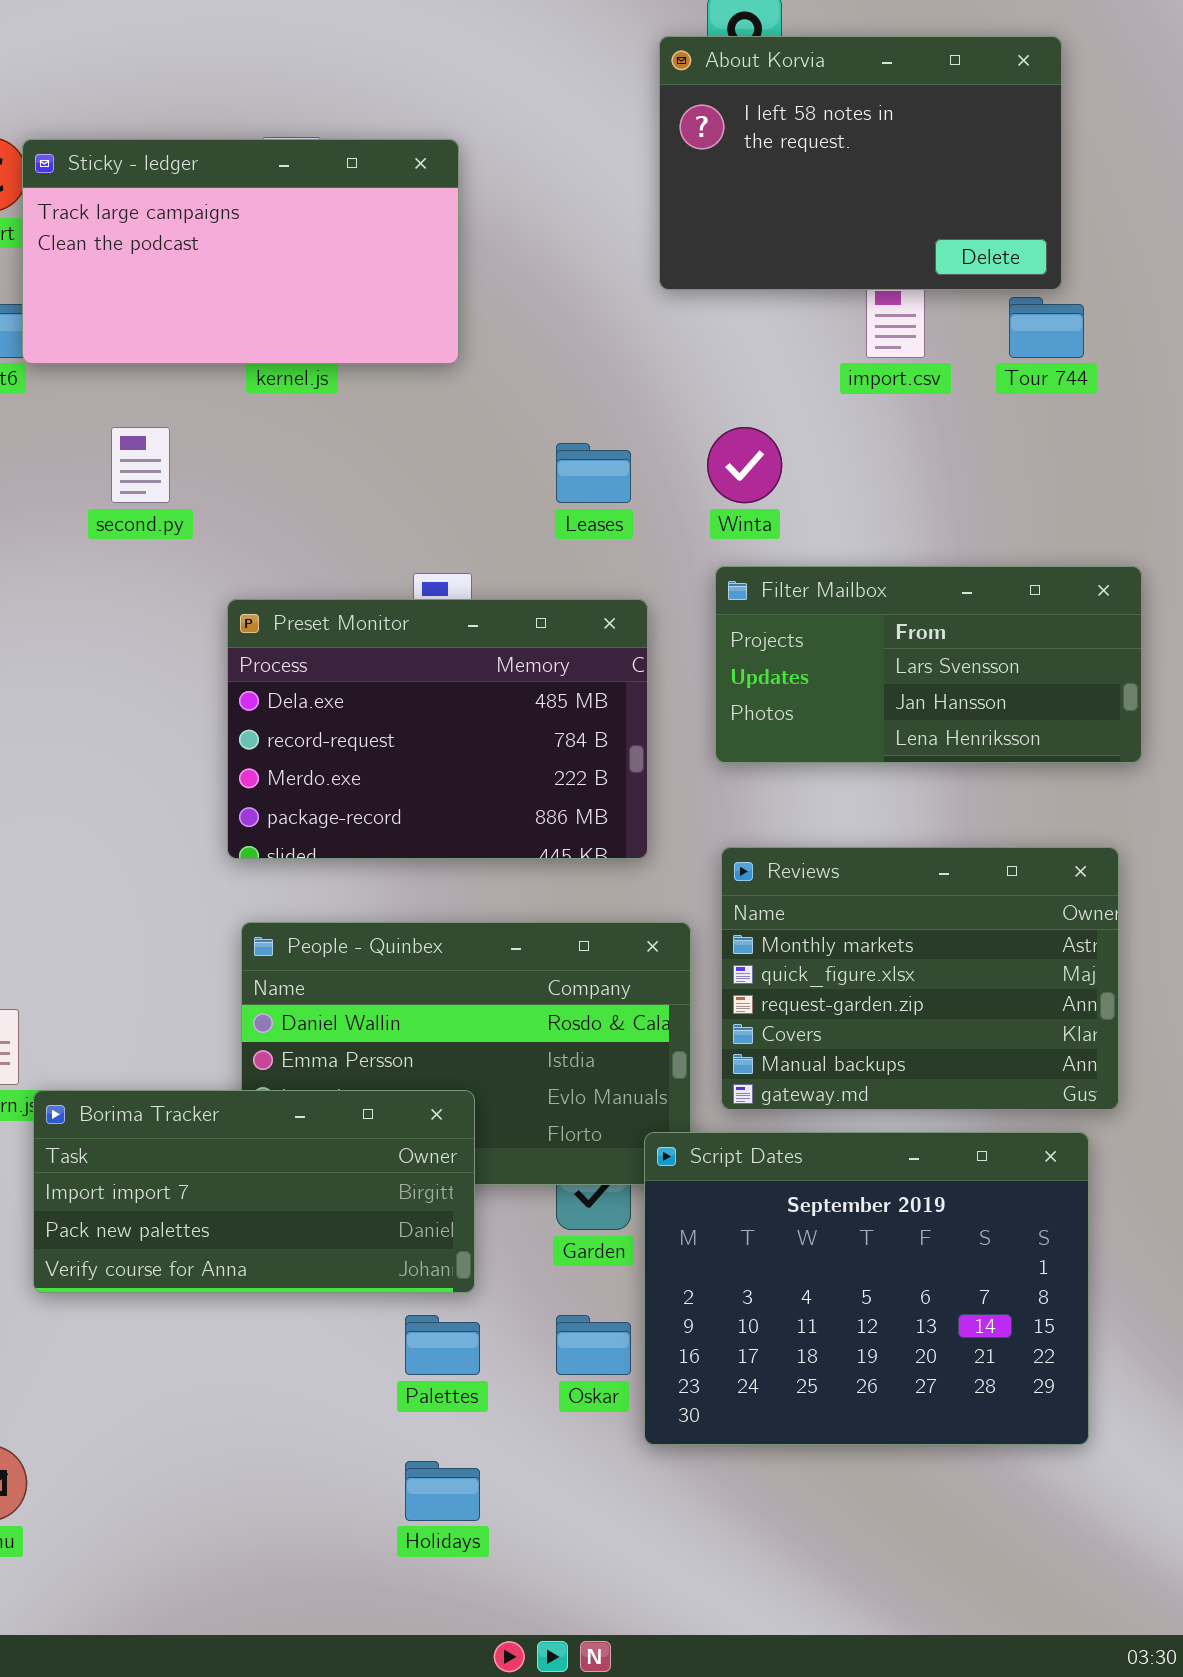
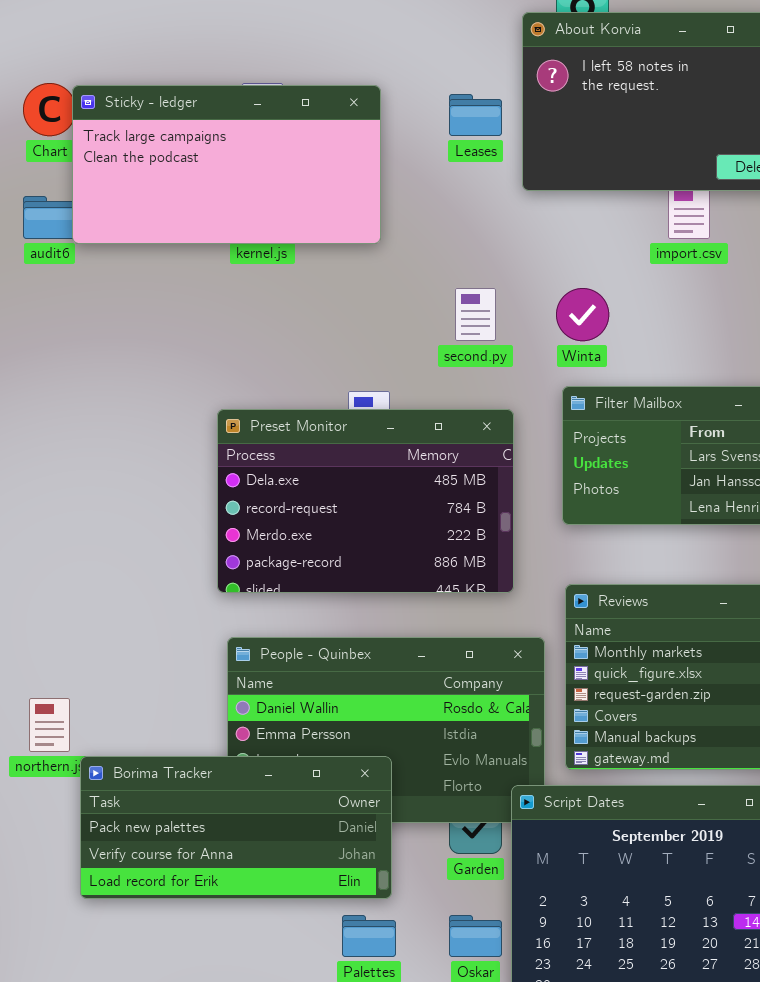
second.py: [111,427,170,503] -> [455,288,496,341], moved
Leases: [556,443,631,503] -> [449,94,502,136], moved
Borima Tracker: [33,1090,475,1293] -> [80,756,392,899], scrolled down 1 row

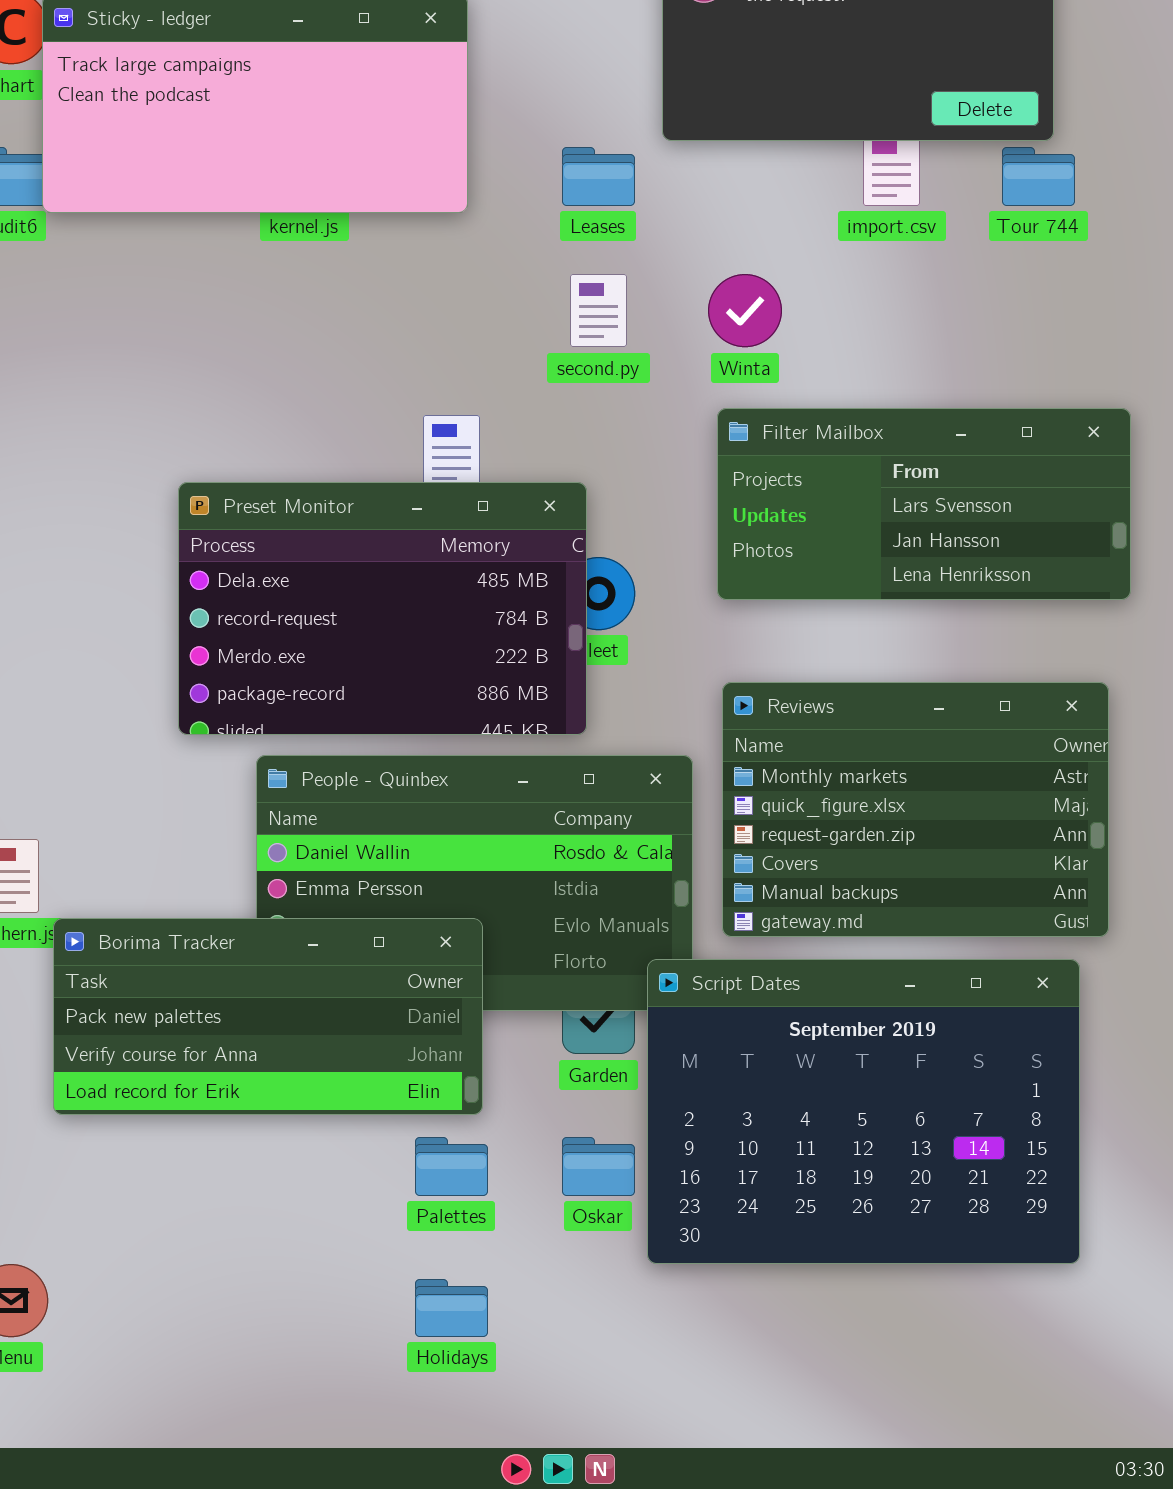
Leases: [449,94,502,136] -> [562,147,635,206], moved
Preset Monitor: [217,409,514,593] -> [178,482,587,735], moved

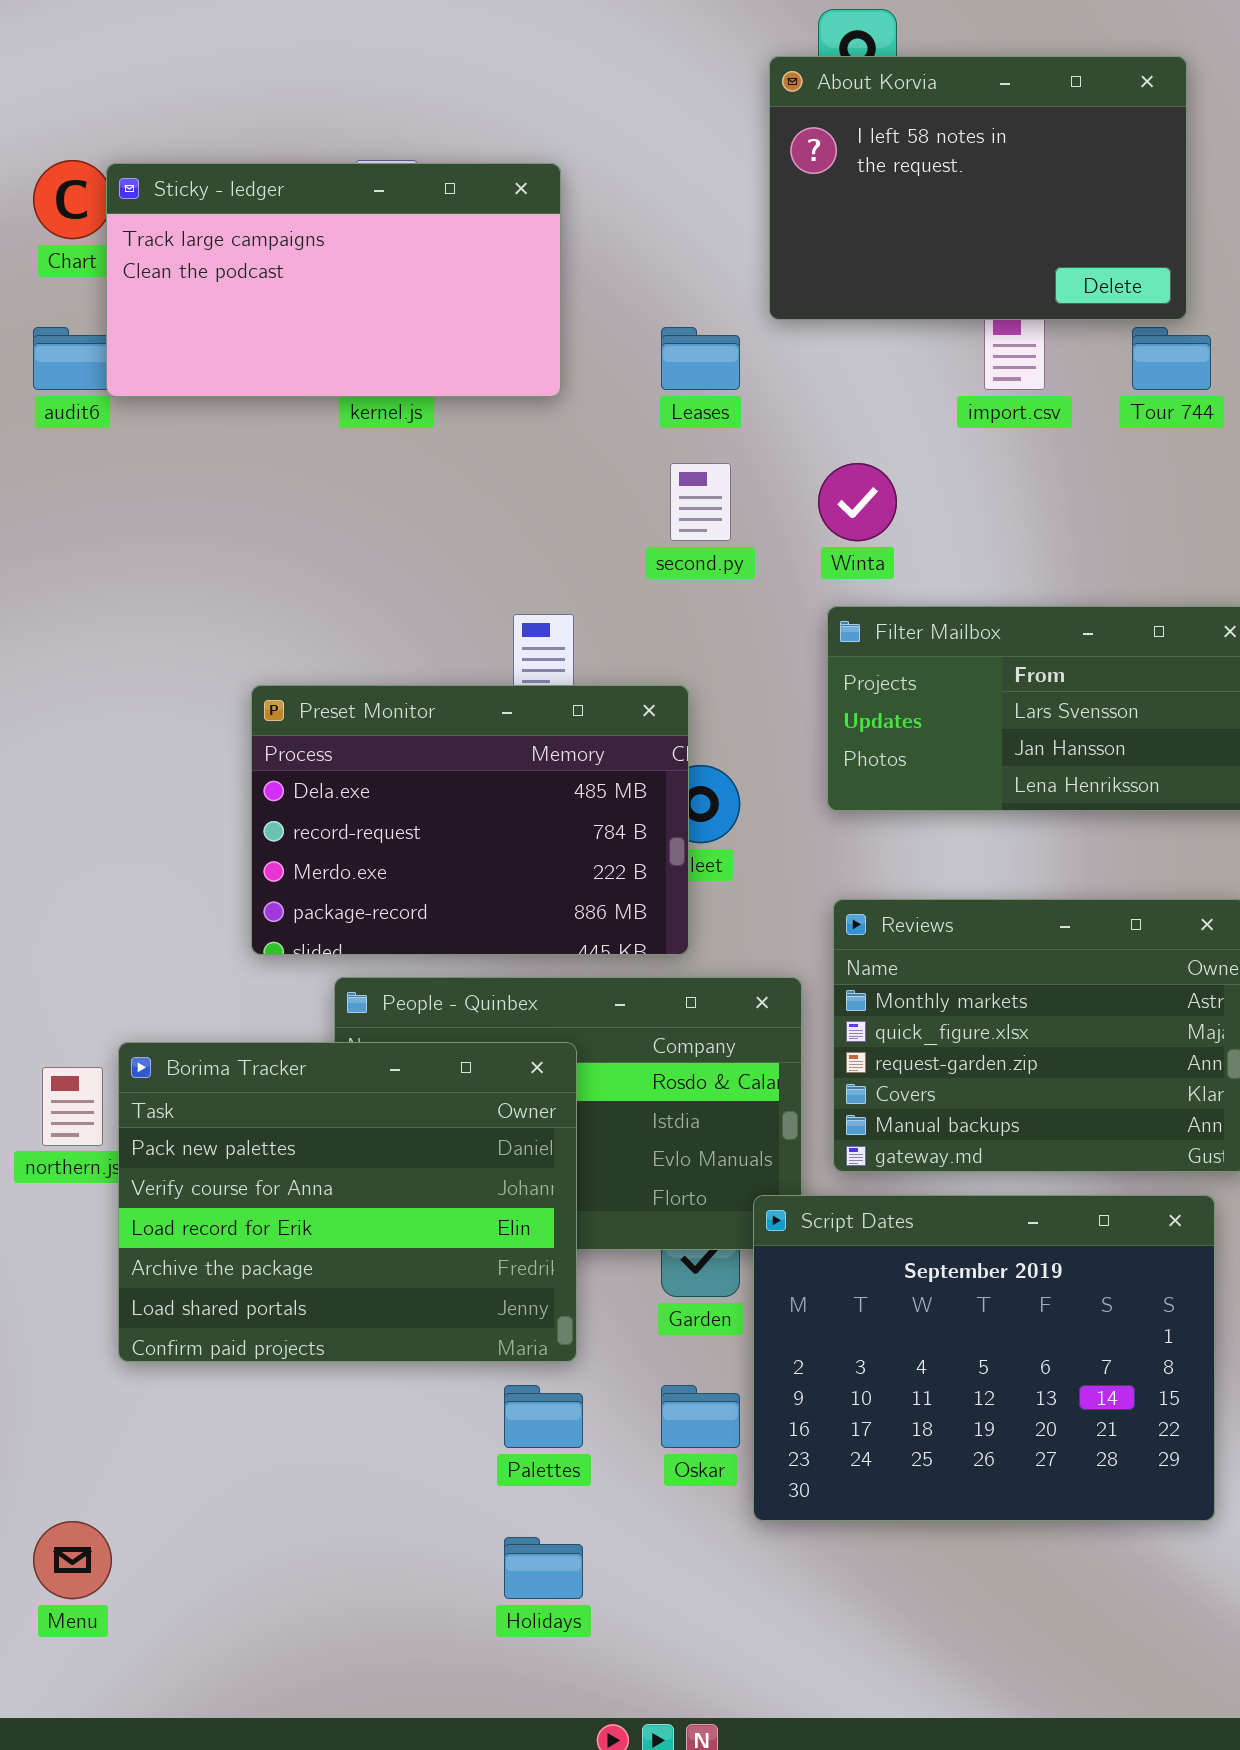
Borima Tracker: [53,918,483,1115] -> [118,1042,577,1362], resized

